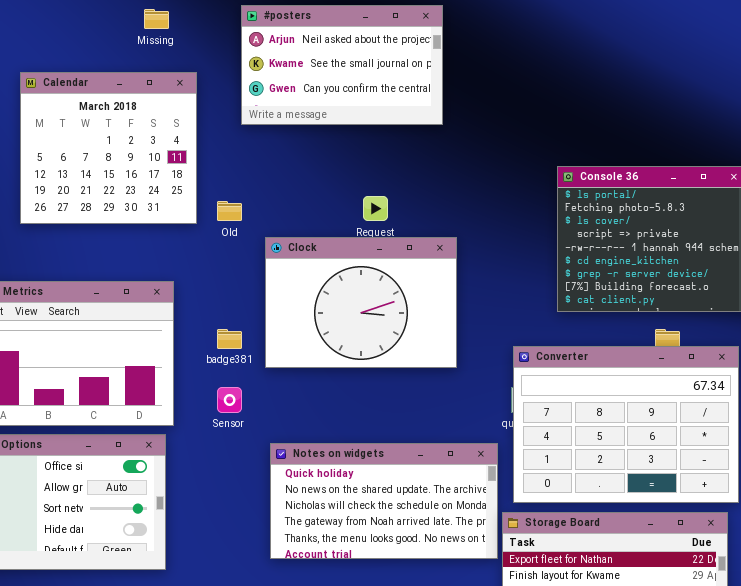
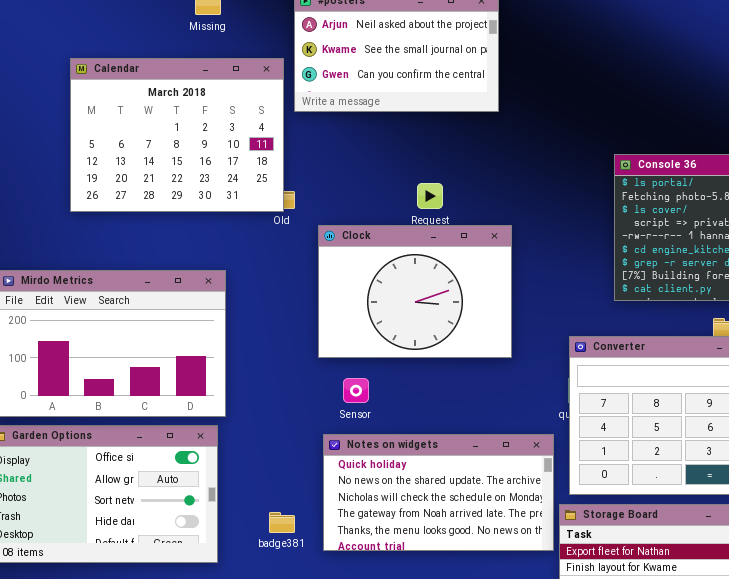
Calendar: [20,72,197,224] -> [70,58,284,212], resized
badge381: [217,329,242,349] -> [269,512,295,533], moved
Sensor: [217,387,242,413] -> [343,378,369,403], moved

